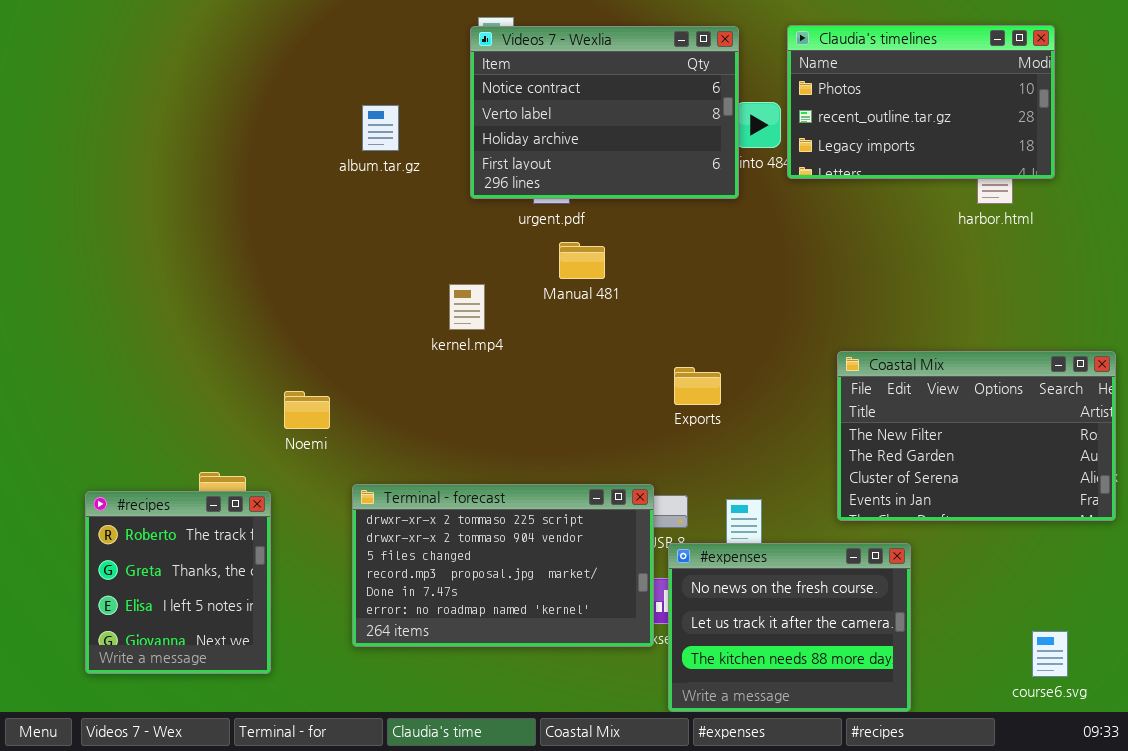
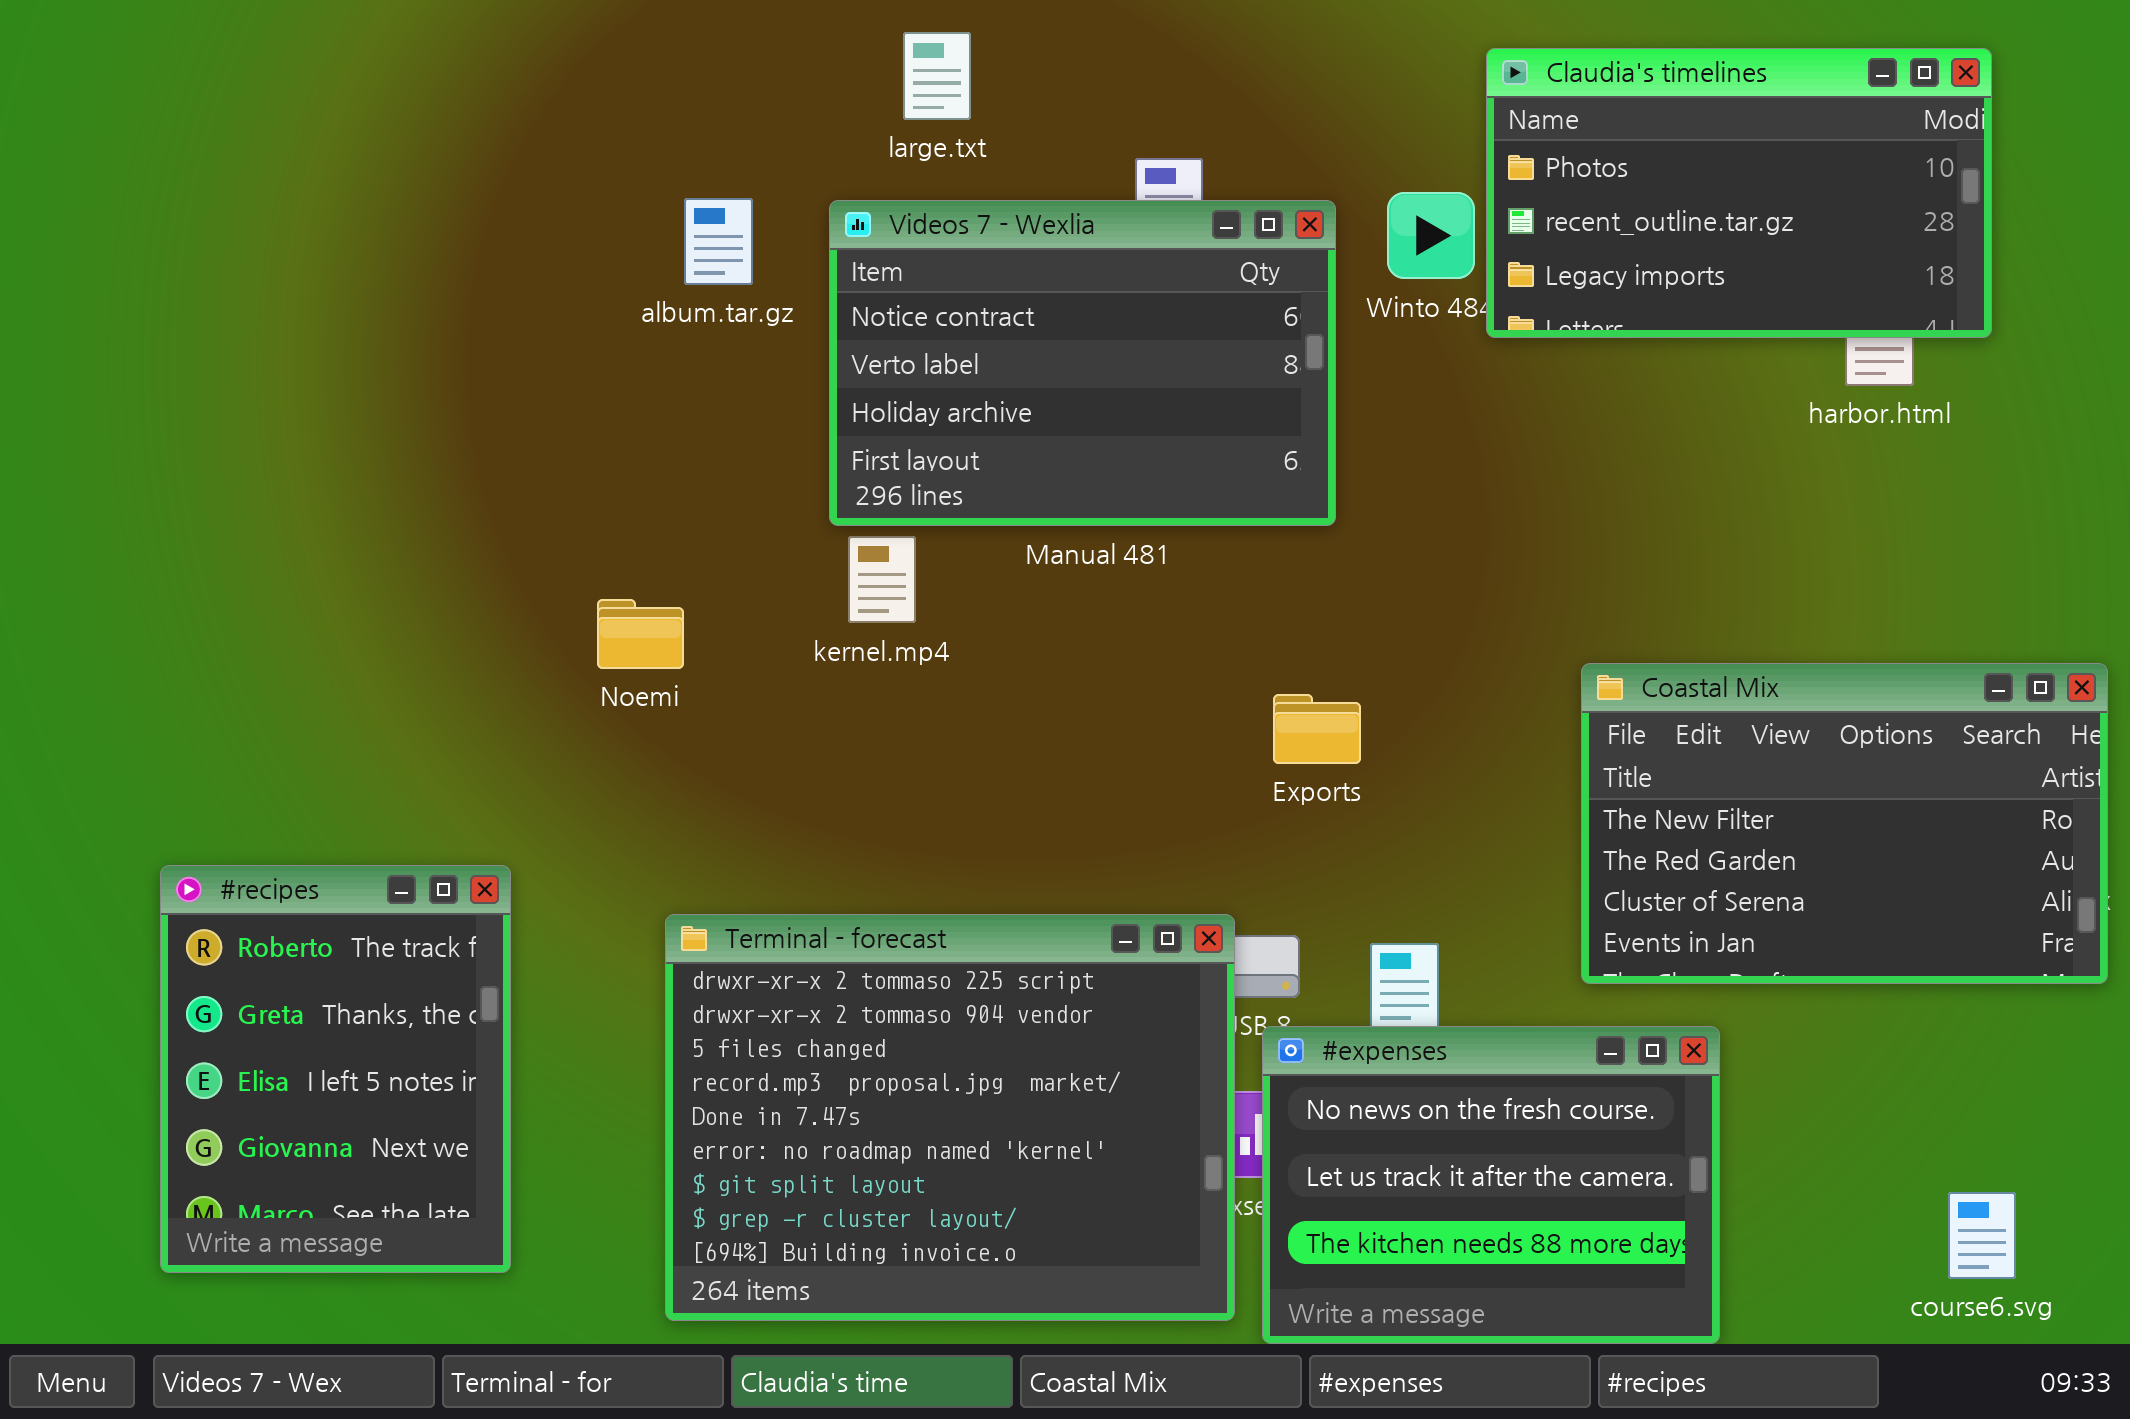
Videos 7 - Wexlia: [470,26,739,199] -> [829,200,1336,526], moved
Noemi: [284,391,330,429] -> [597,599,684,669], moved
Terminal - forecast: [352,484,654,647] -> [665,914,1235,1321], resized
#recipes: [85,491,271,674] -> [160,865,511,1273], resized

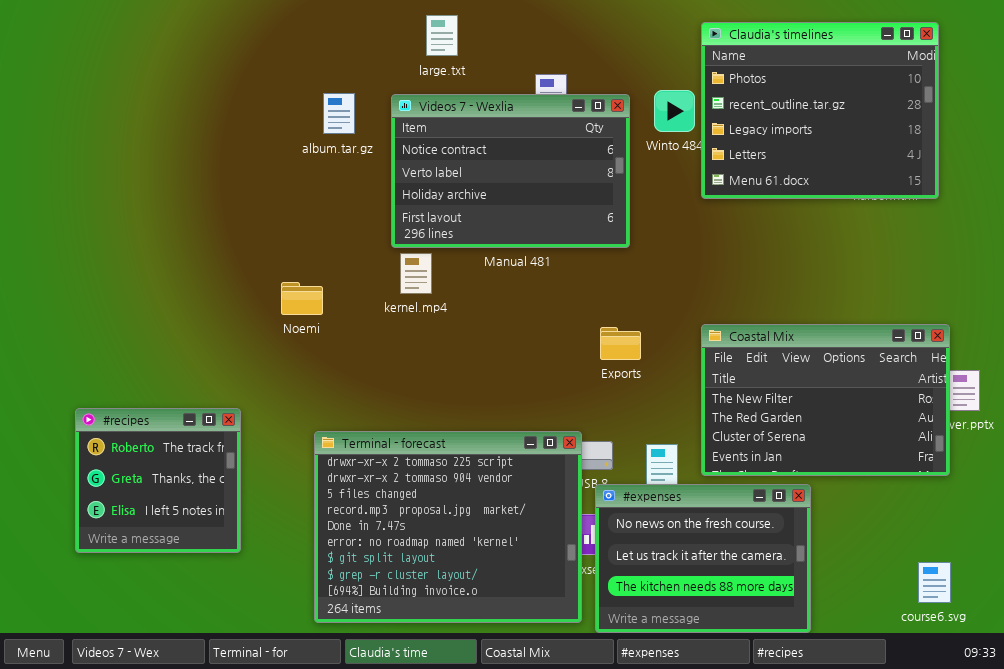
Claudia's timelines: [1486,48,1992,338] -> [701,22,939,199], resized
Coastal Mix: [1581,663,2108,984] -> [701,324,950,476], moved
#recipes: [160,865,511,1273] -> [75,408,241,553], resized

